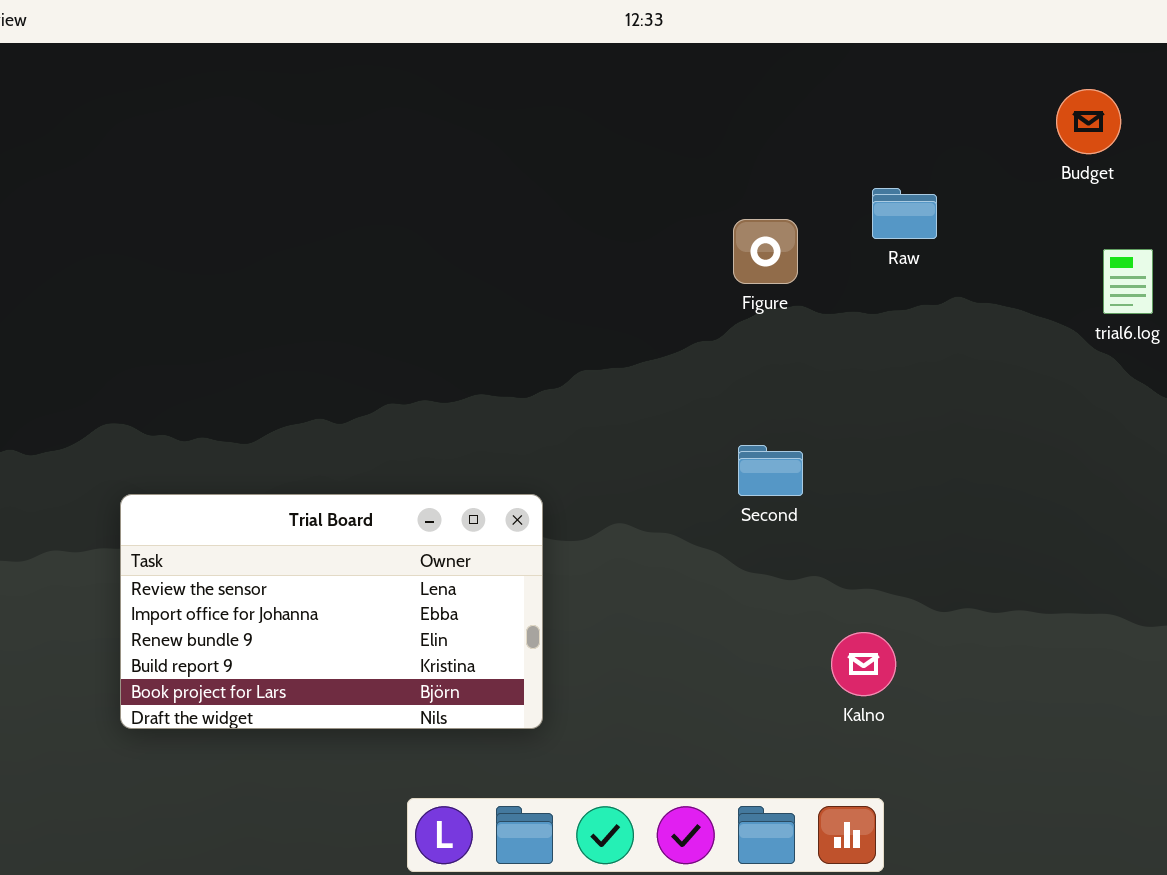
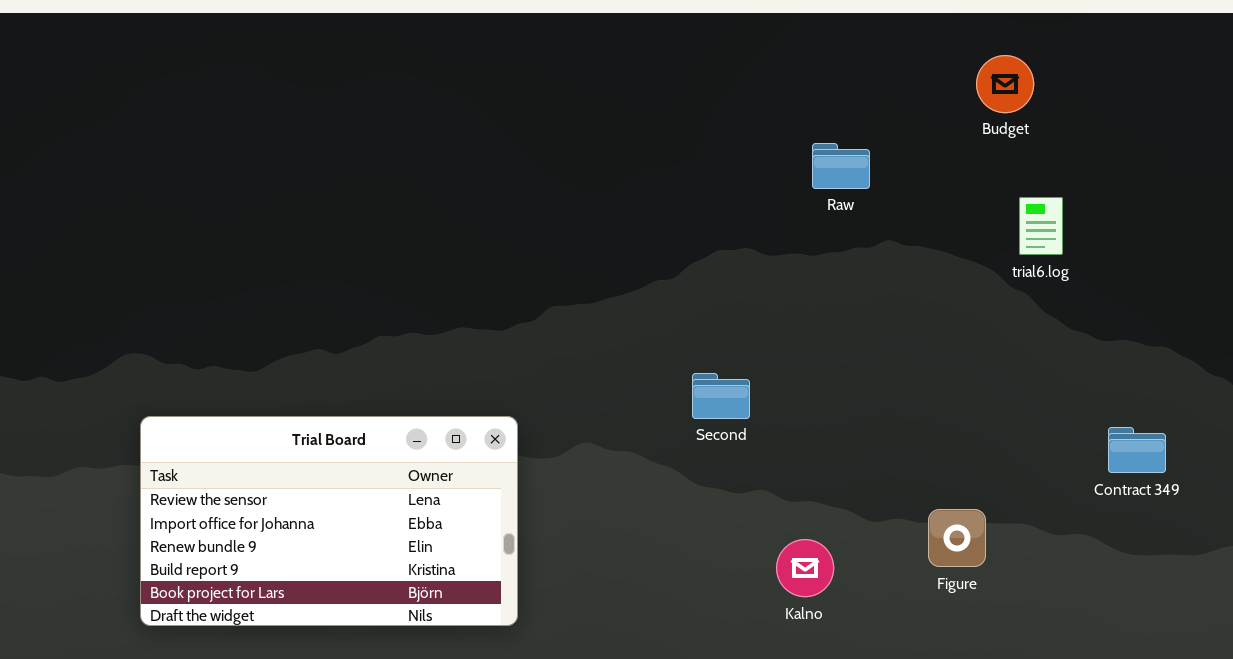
Figure: [733,219,798,284] -> [928,509,986,567], moved

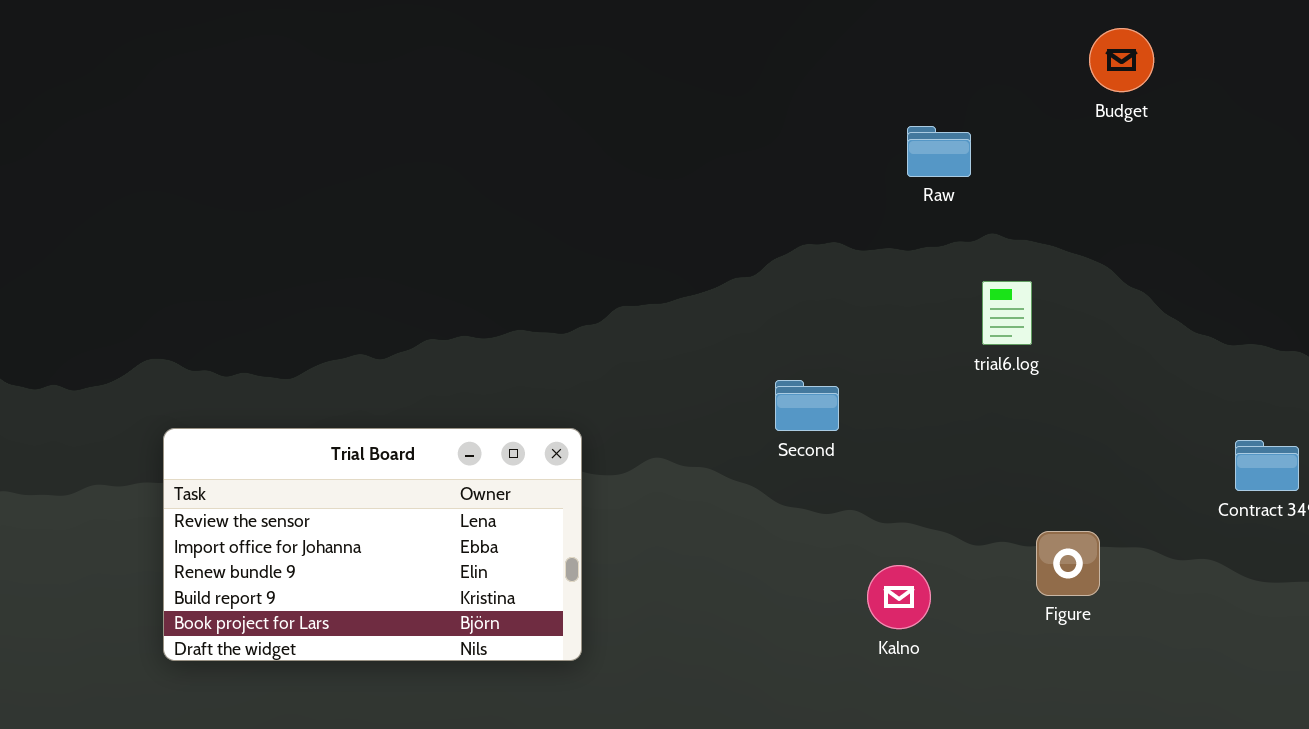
trial6.log: [1019,197,1063,255] -> [982,281,1032,345], moved

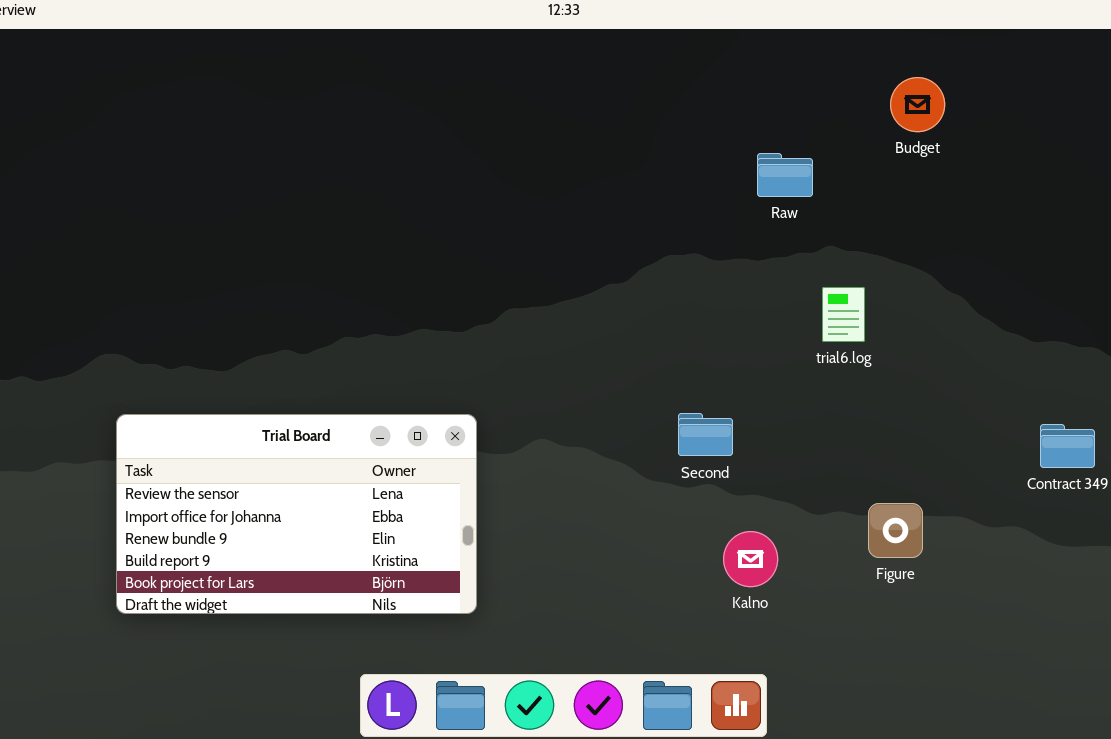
Budget: [1089,28,1154,92] -> [890,77,945,132], moved
Second: [775,380,839,431] -> [678,413,733,456], moved

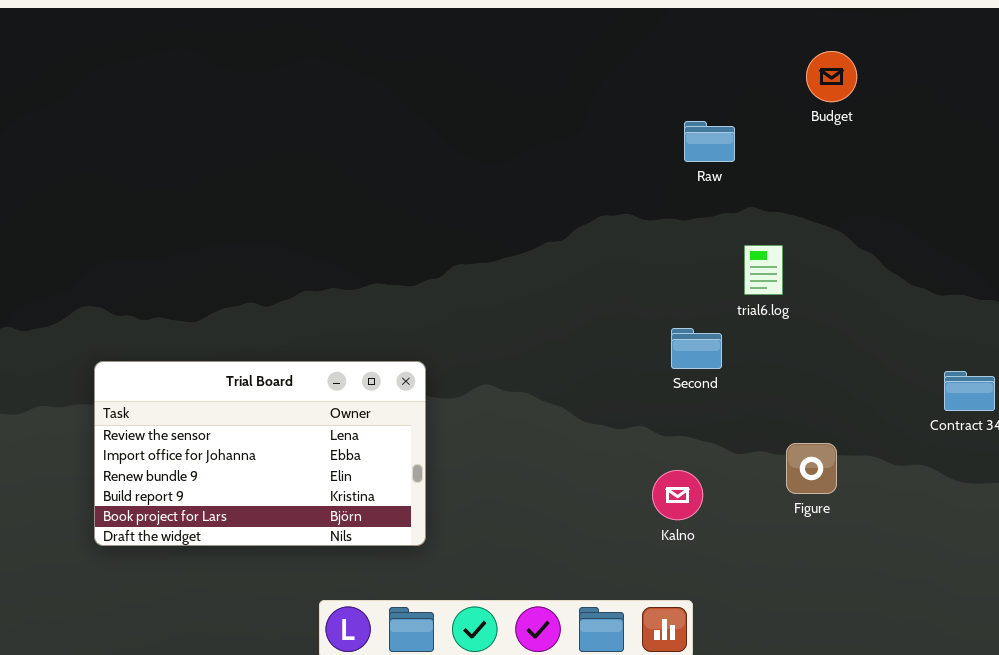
Second: [678,413,733,456] -> [671,328,722,369], moved

